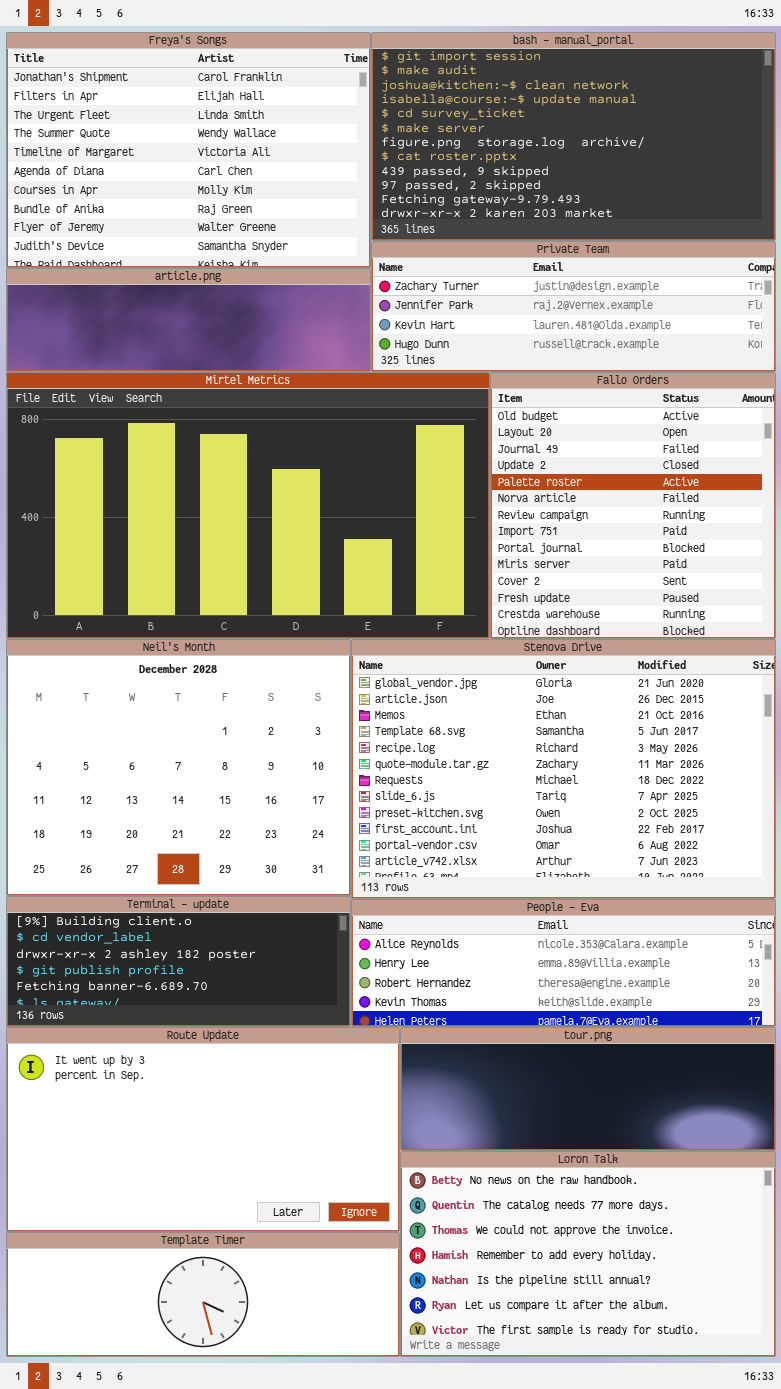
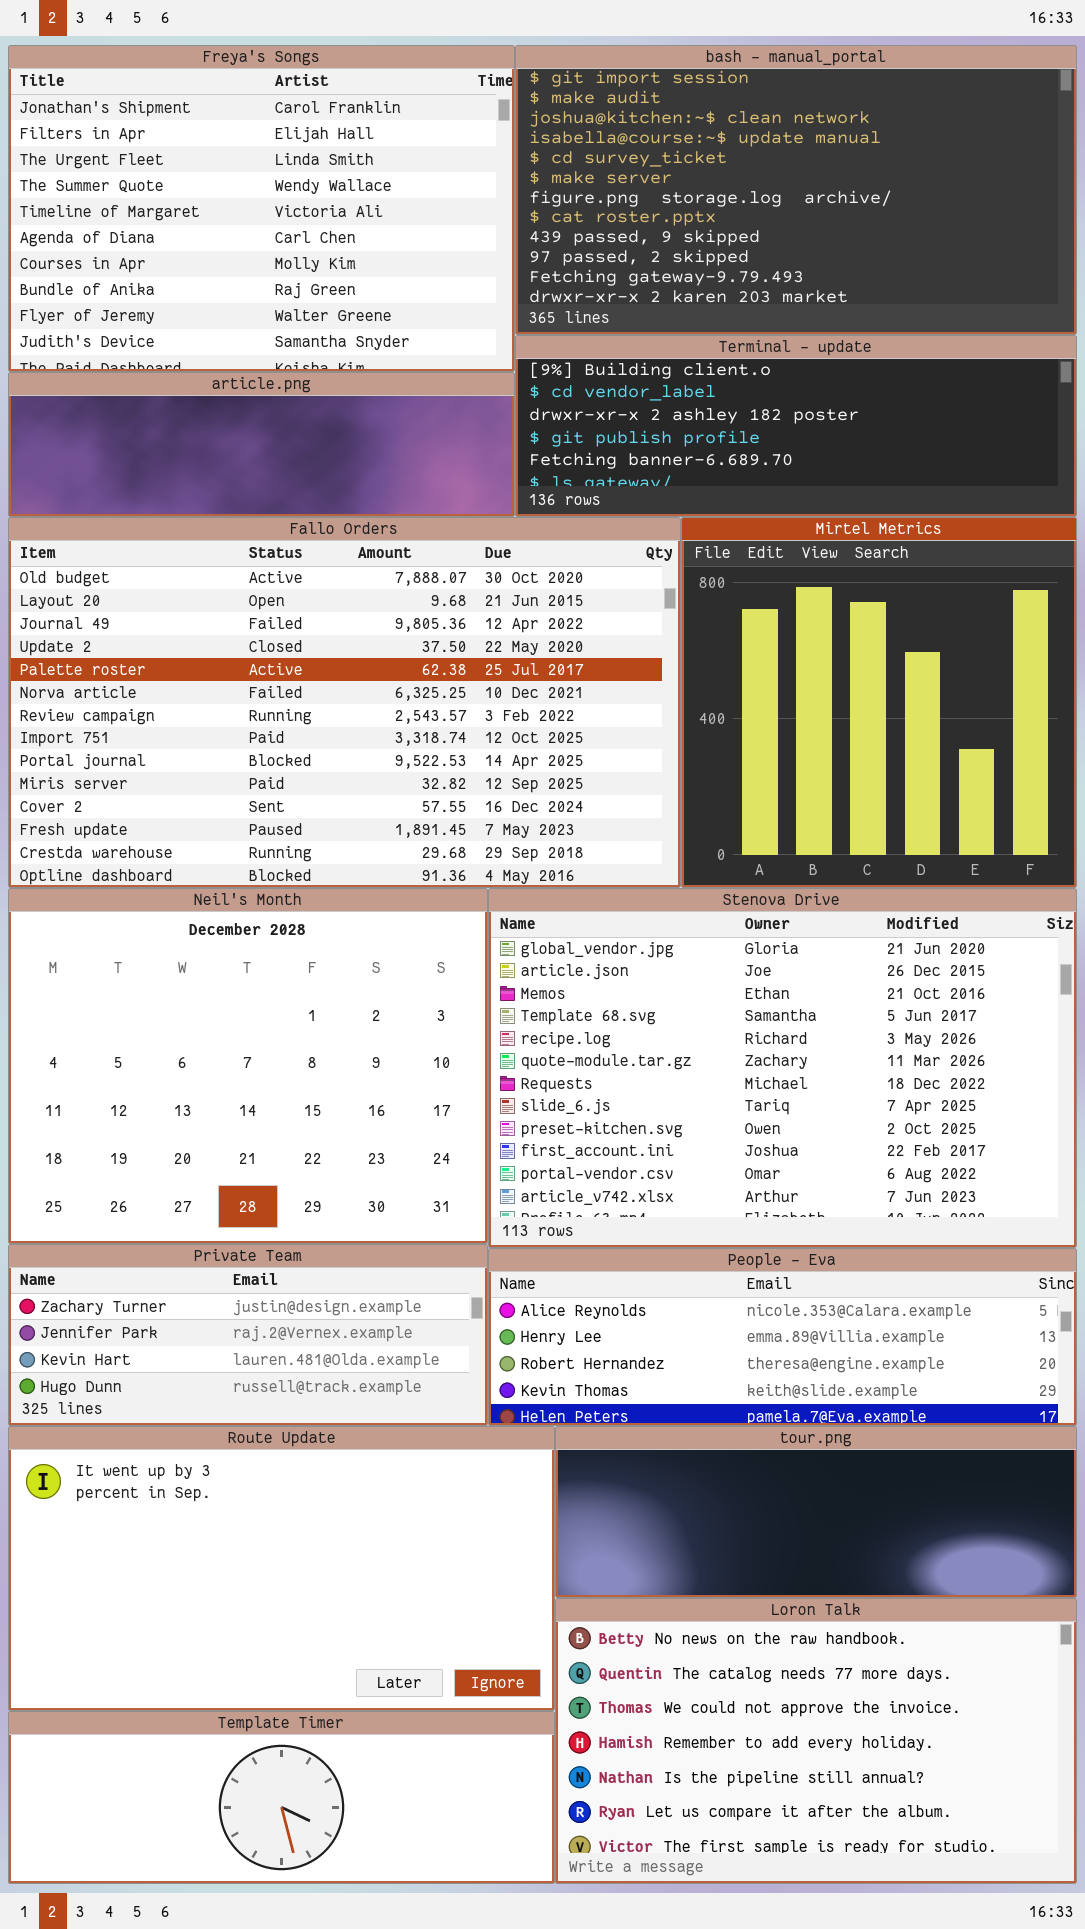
Private Team: [371,241,776,372] -> [8,1244,488,1426], moved, resized
Mirtel Metrics: [6,372,490,639] -> [681,517,1077,888], moved, resized
Fallo Orders: [490,372,776,639] -> [8,517,681,888], moved, resized
Terminal - update: [6,896,351,1027] -> [515,335,1077,517], moved, resized

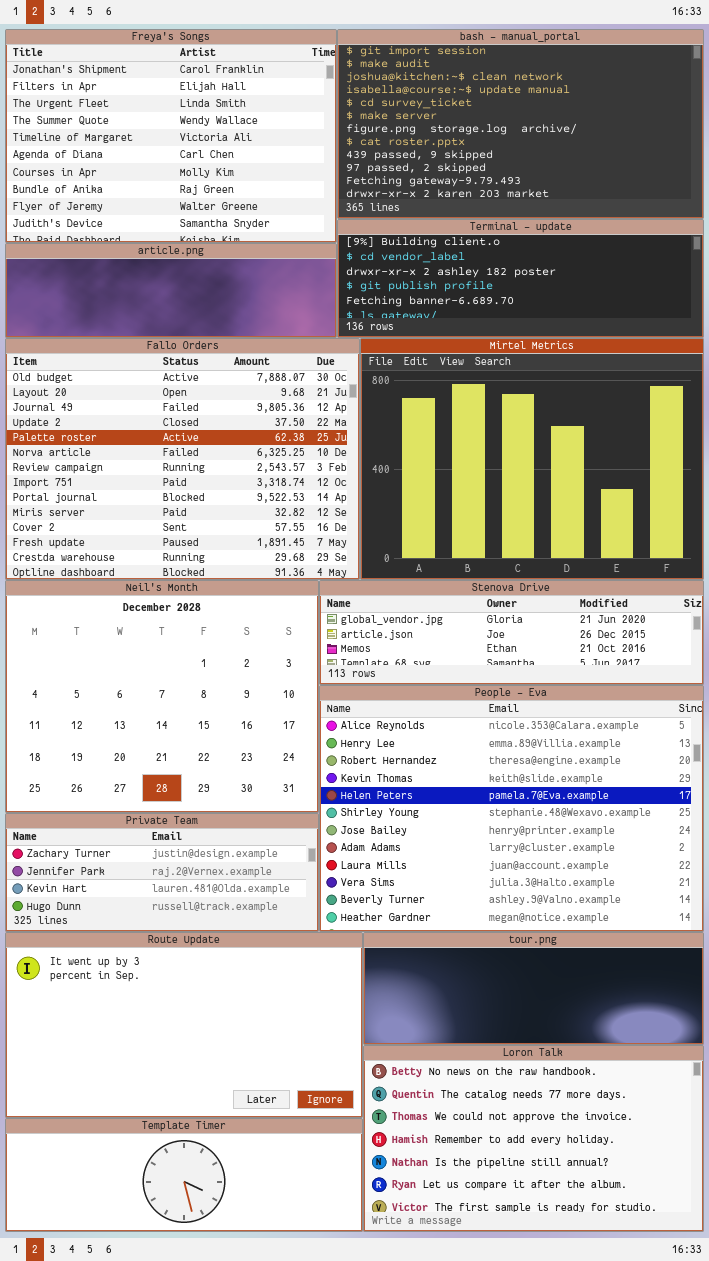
Fallo Orders: [8,517,681,888] -> [5,338,360,580], resized
Mirtel Metrics: [681,517,1077,888] -> [360,338,704,580], resized
Stenova Drive: [488,888,1077,1248] -> [319,580,704,685], resized
People - Eva: [488,1248,1077,1426] -> [319,685,704,932], resized

